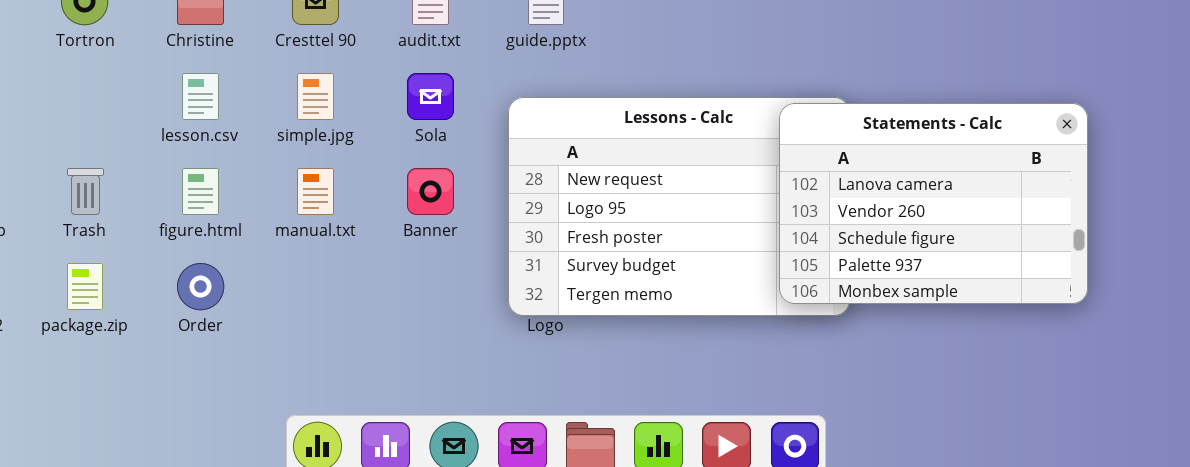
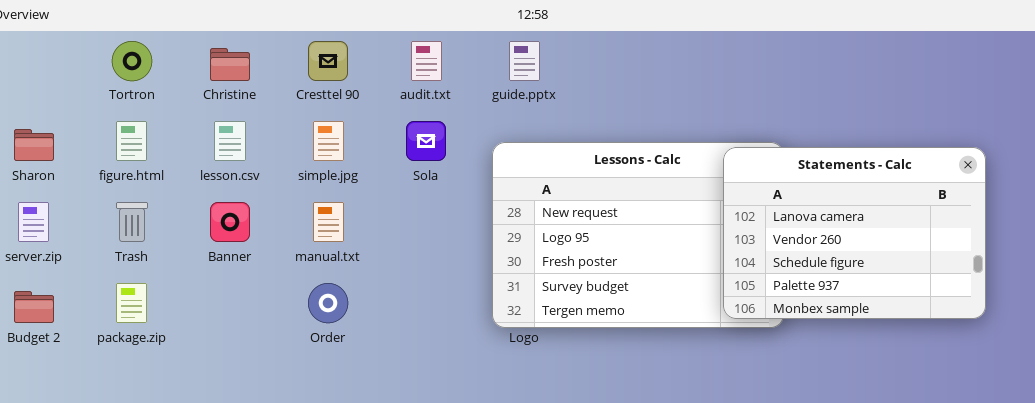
figure.html: [182,168,219,215] -> [116,121,147,161], moved
Banner: [407,168,454,215] -> [210,202,250,242], moved
Order: [177,263,224,310] -> [308,283,348,323], moved

